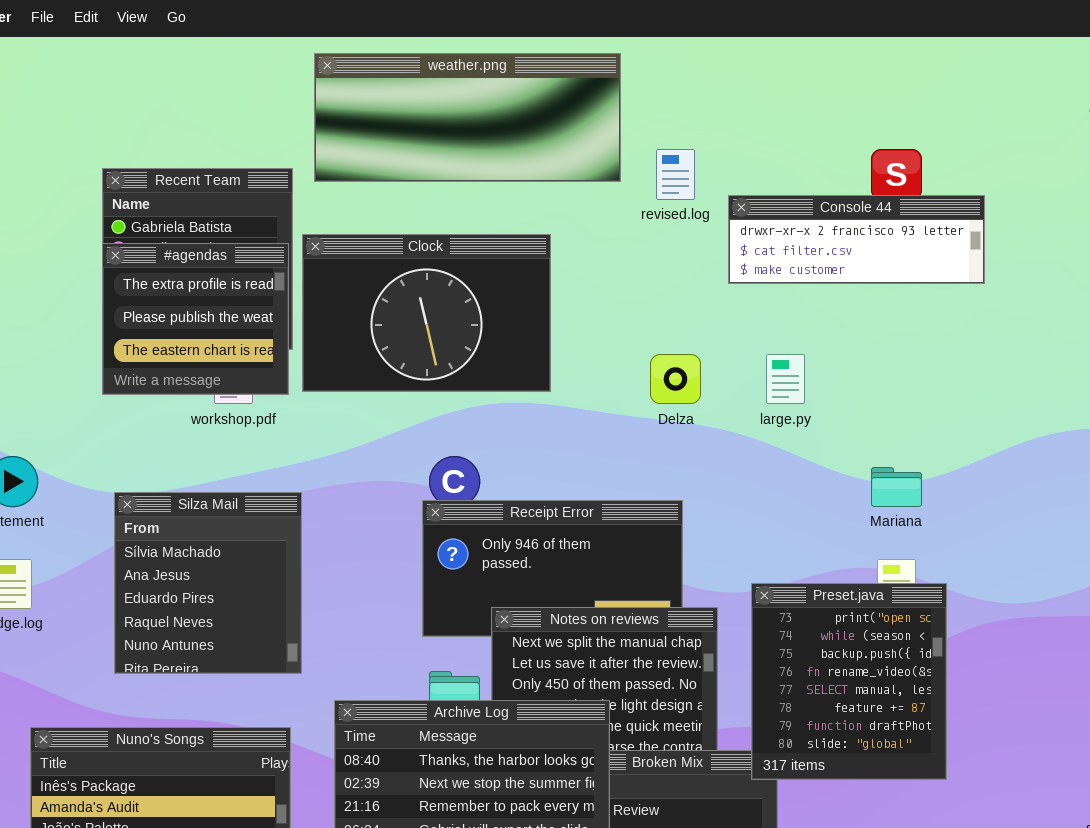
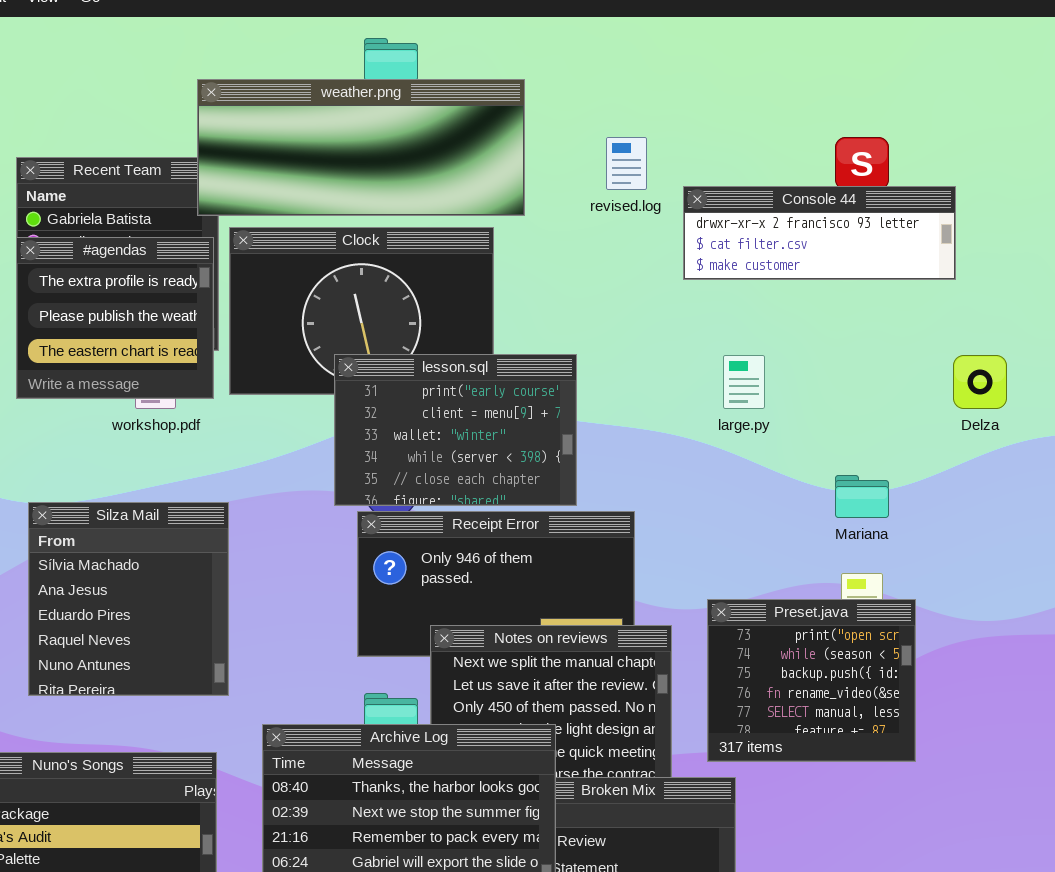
weather.png: [314,53,621,182] -> [197,79,525,216], moved
lesson.sql: none -> [334,354,577,506], opened
Delza: [650,354,701,404] -> [953,355,1007,409], moved
Preset.java: [751,583,947,780] -> [707,599,916,762], resized

